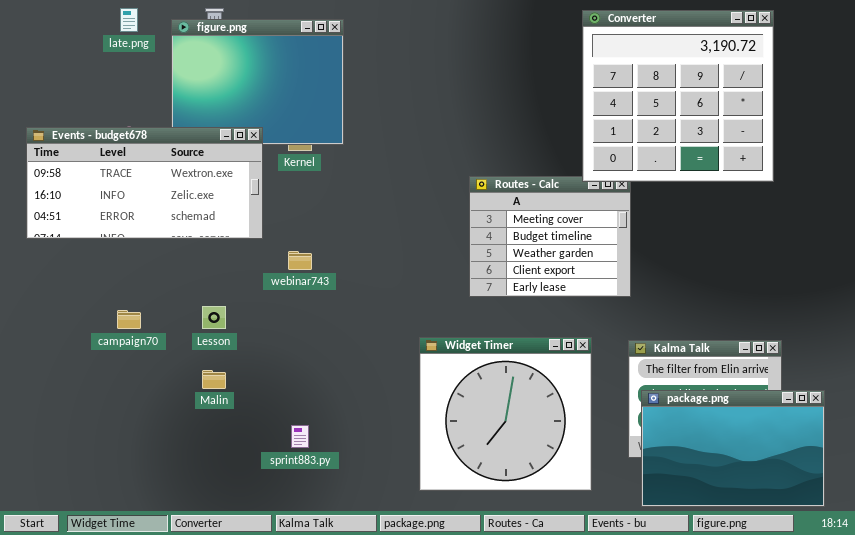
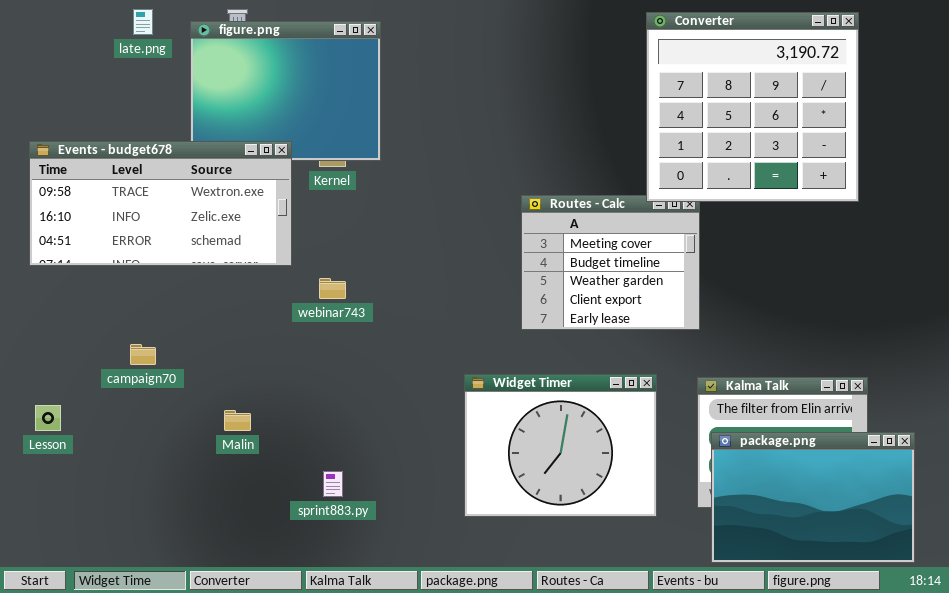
Lesson: [202,306,226,329] -> [35,405,61,431], moved
Widget Timer: [419,337,592,491] -> [464,374,657,517], resized

